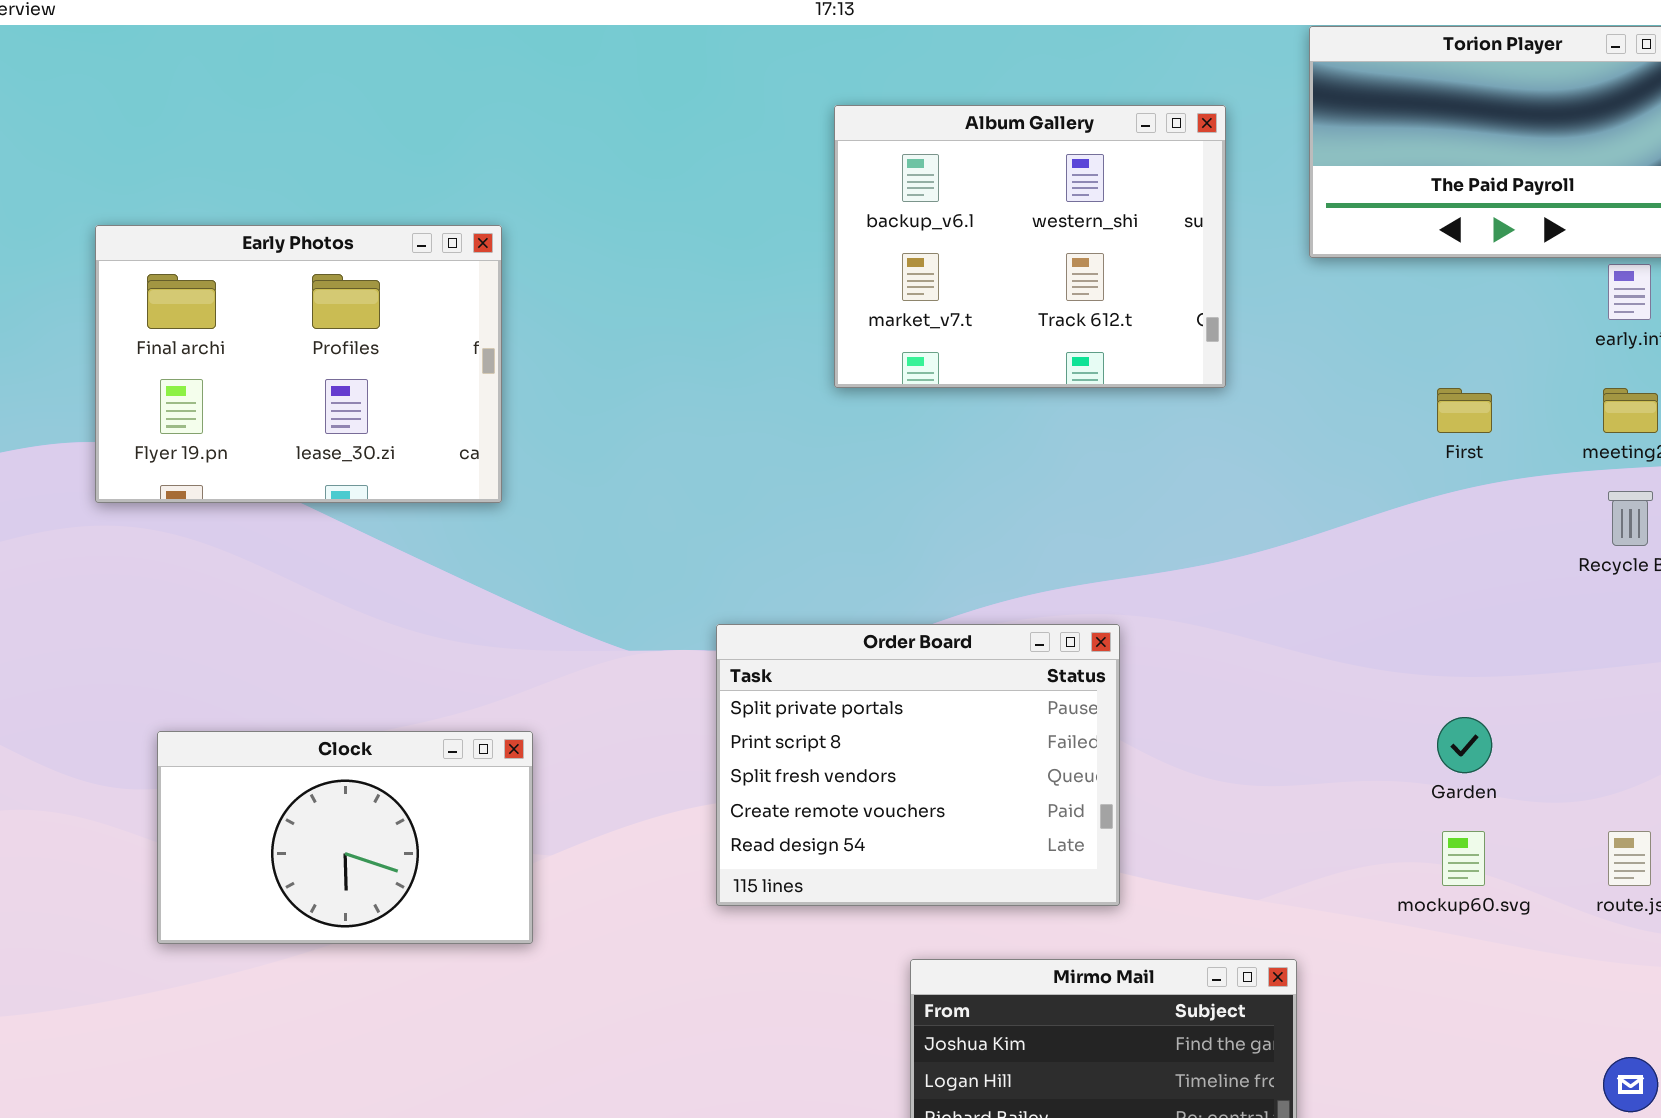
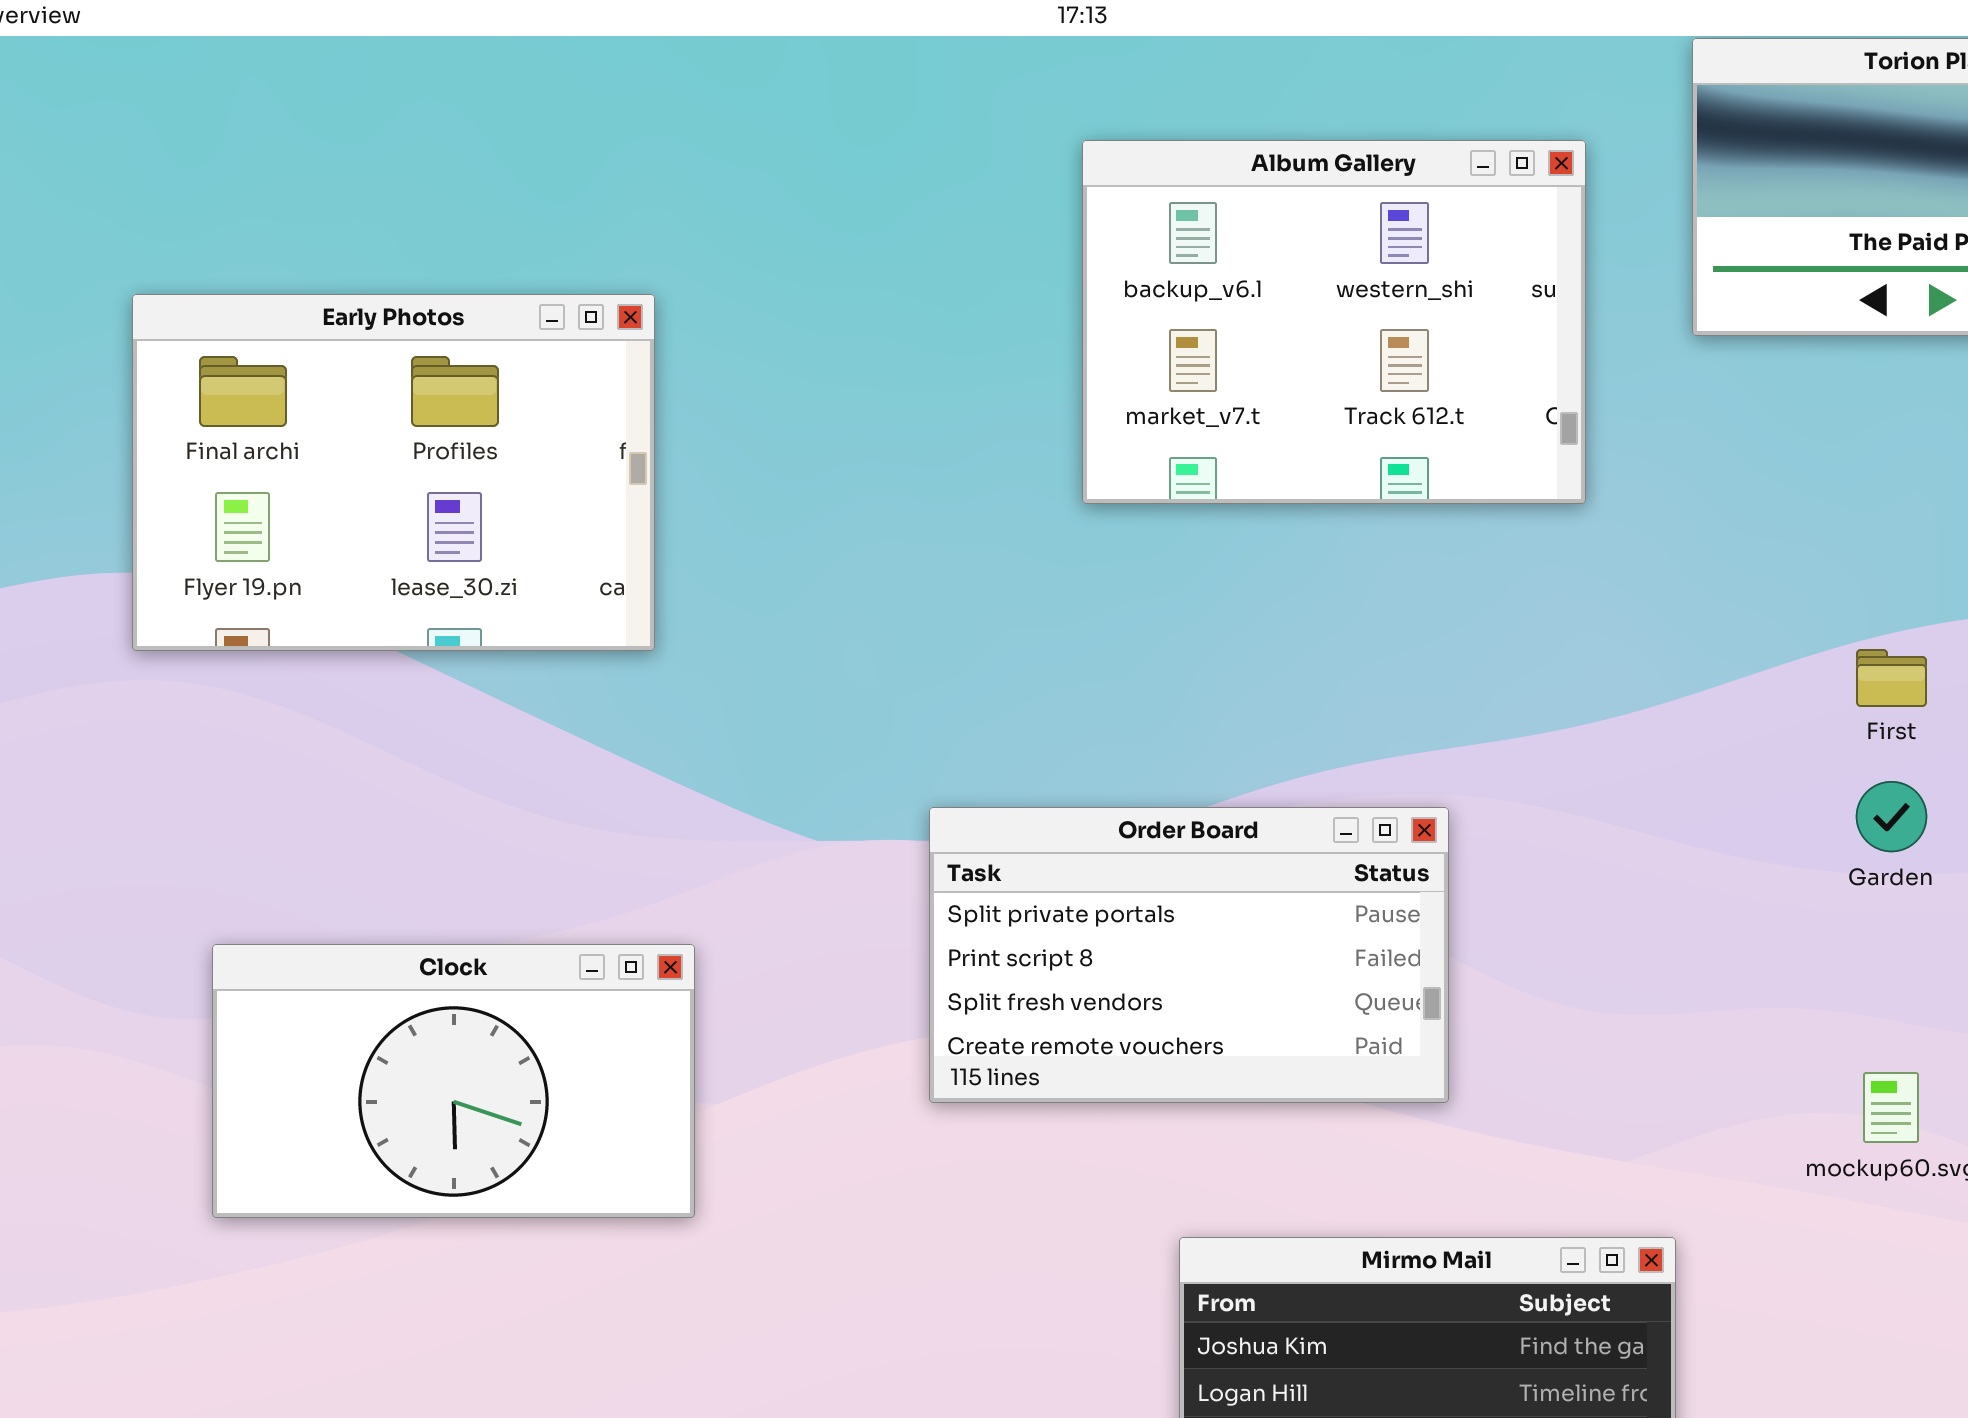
First: [1437,388,1492,433] -> [1856,649,1927,707], moved
Order Board: [716,624,1120,906] -> [929,807,1449,1103], resized
Garden: [1437,717,1492,773] -> [1856,781,1927,852], moved

